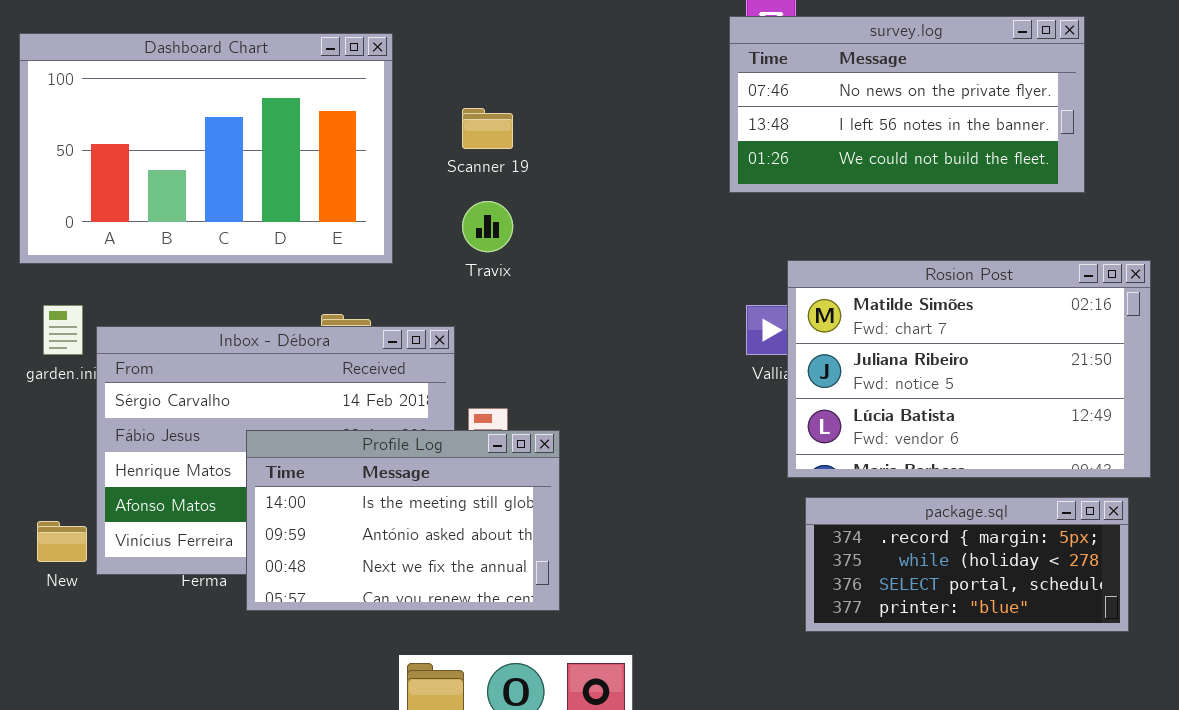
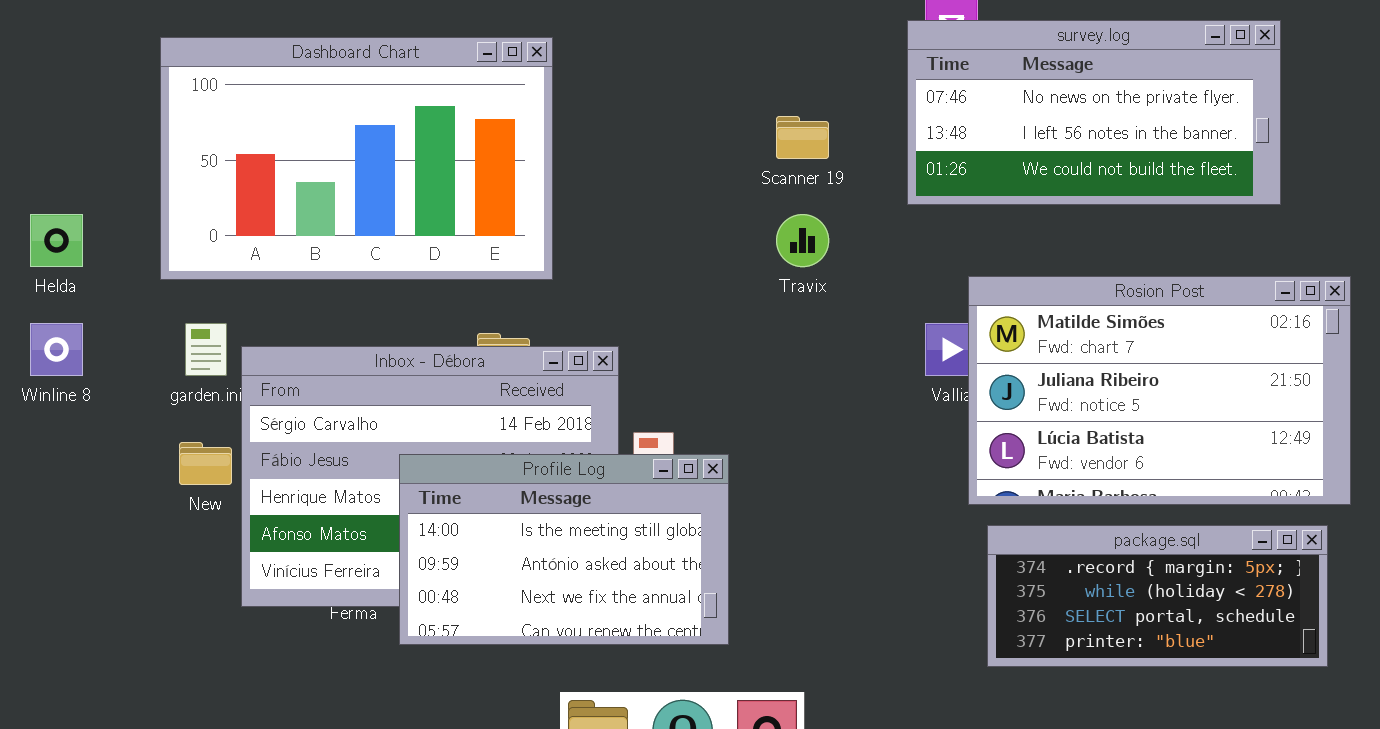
Scanner 19: [462,108,513,149] -> [776,116,829,159], moved
Travix: [462,201,513,252] -> [776,214,829,267], moved
New: [37,521,87,562] -> [179,442,232,485], moved

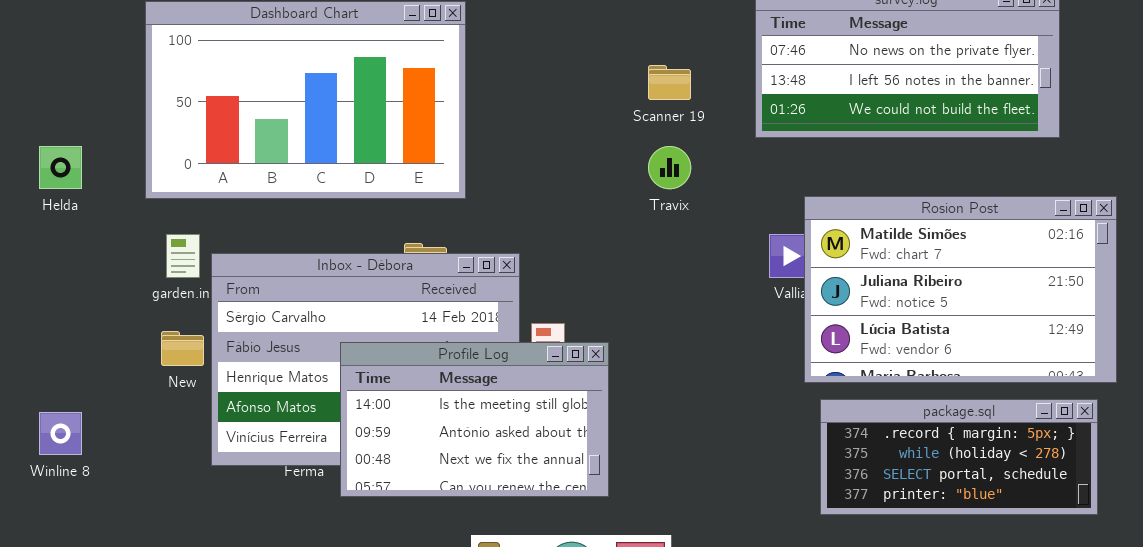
Winline 8: [30,323,83,376] -> [39,412,82,455], moved

